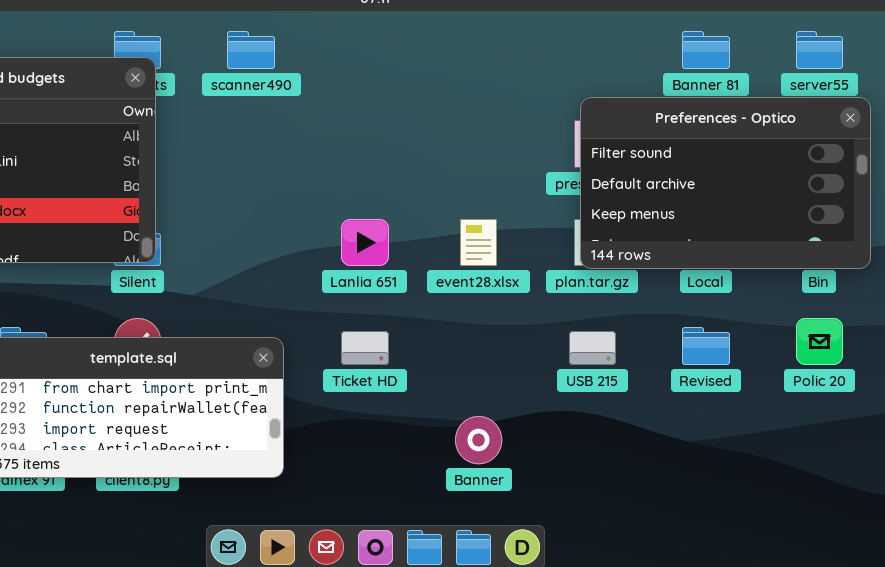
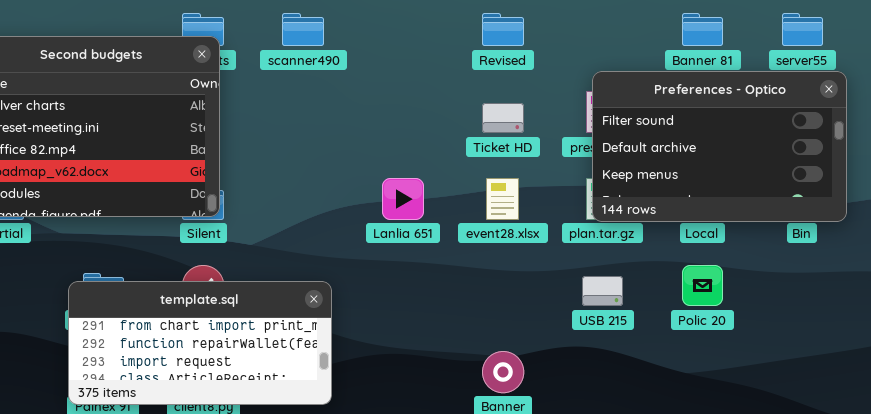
Polic 20: [796,318,843,365] -> [682,265,723,306], moved
Revised: [682,327,730,365] -> [482,13,524,46], moved
Ticket HD: [341,331,389,365] -> [482,103,524,133], moved

